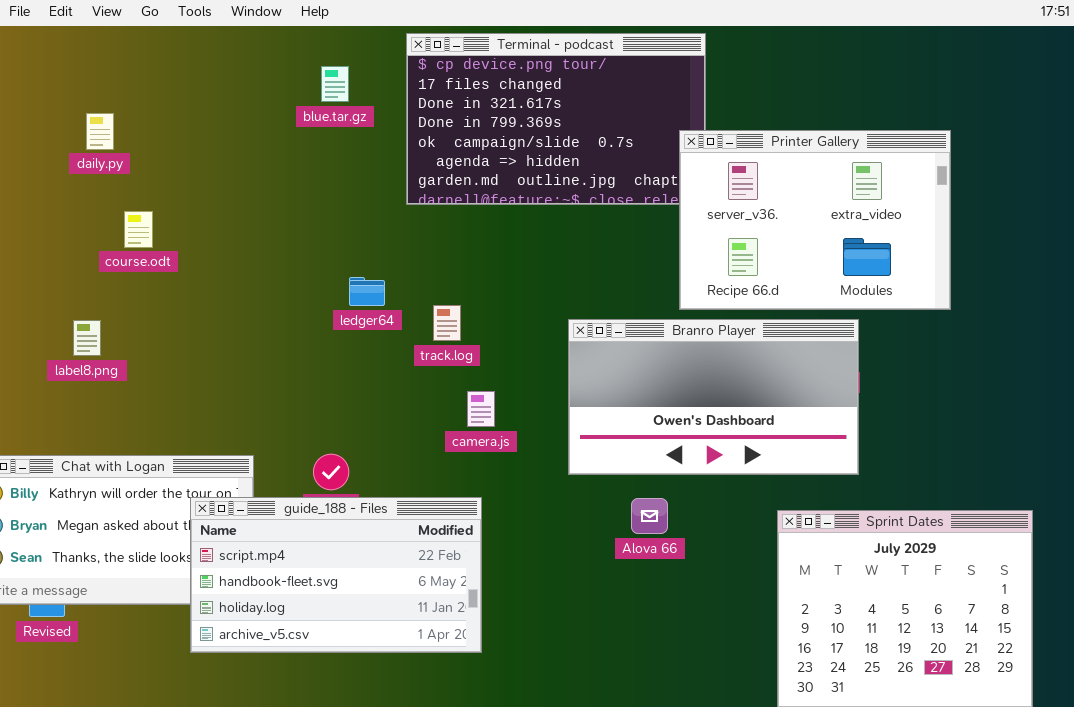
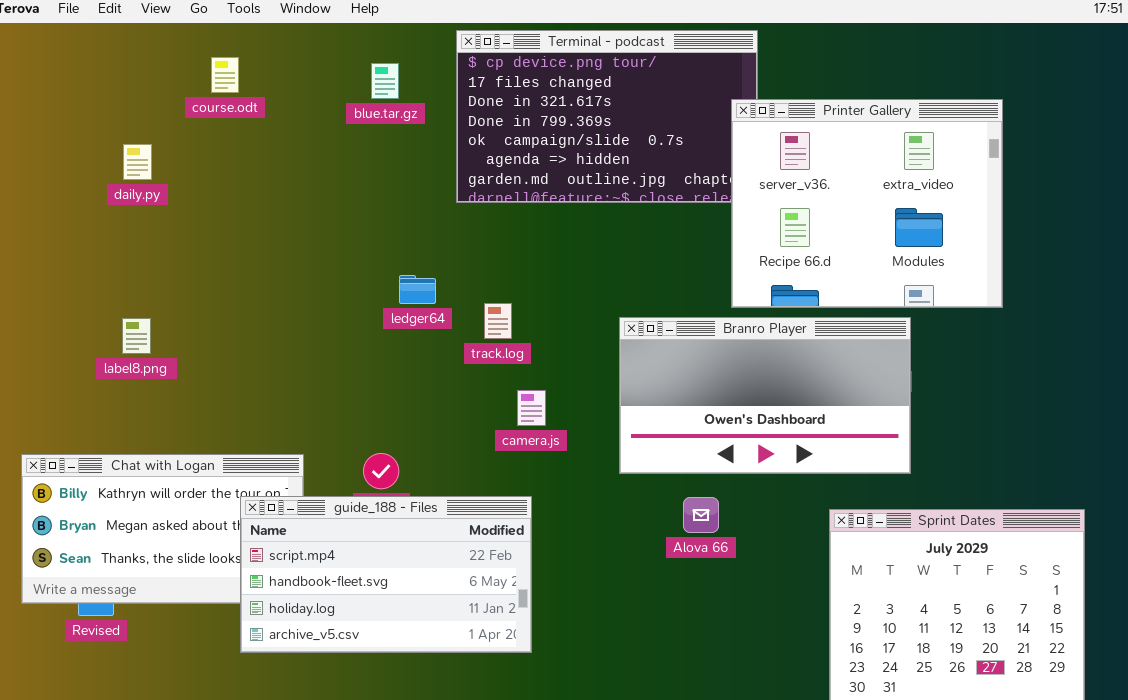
daily.py: [86,113,114,150] -> [123,144,152,180], moved
Printer Gallery: [679,130,951,310] -> [731,99,1003,308], resized
course.odt: [124,211,153,248] -> [211,57,239,93], moved

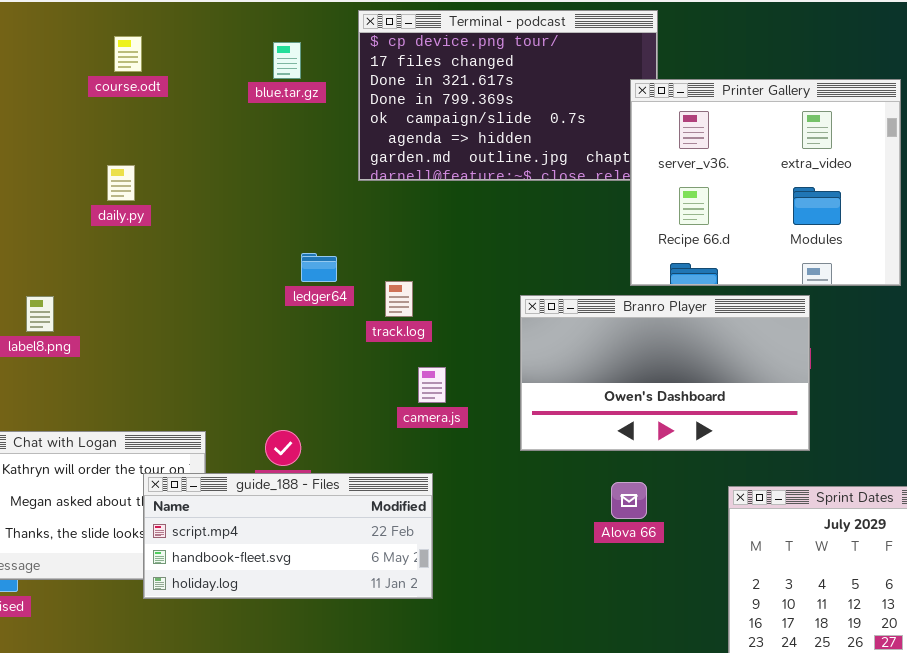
daily.py: [123,144,152,180] -> [107,165,135,201], moved
guide_188 - Files: [240,496,532,653] -> [143,473,433,599], resized
Alova 66: [683,497,719,533] -> [611,482,647,519], moved

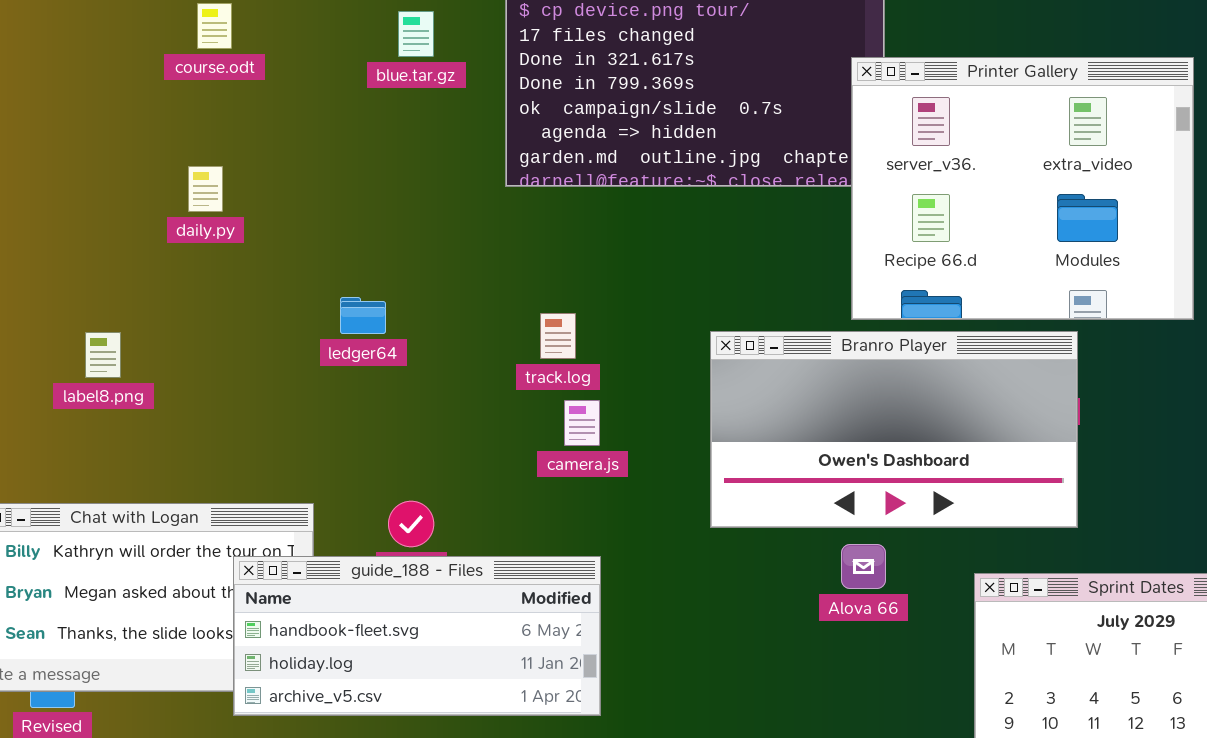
ledger64: [301,253,337,282] -> [340,297,386,334], moved
camera.js: [418,367,446,403] -> [564,400,600,446], moved
guide_188 - Files: [143,473,433,599] -> [233,556,601,716], scrolled down 1 row
Alova 66: [611,482,647,519] -> [841,544,886,589], moved

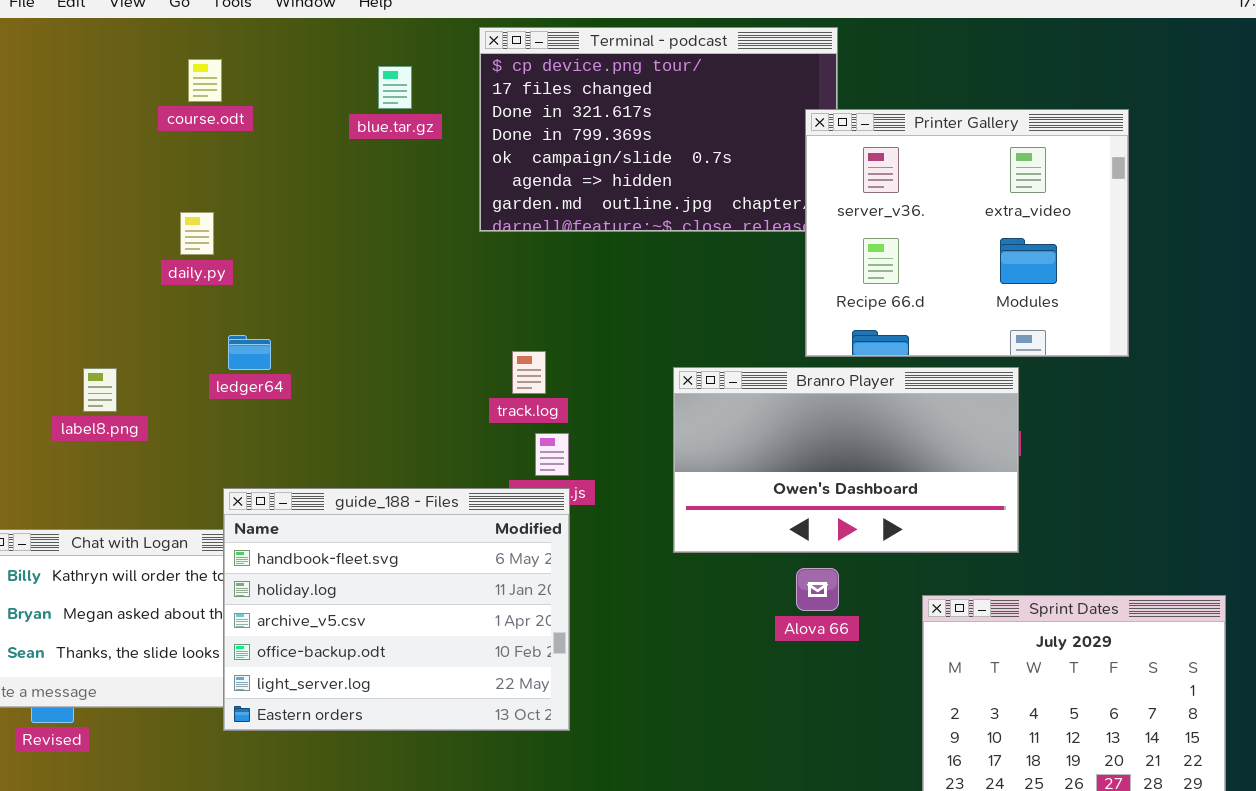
ledger64: [340,297,386,334] -> [228,335,271,370], moved
guide_188 - Files: [233,556,601,716] -> [223,488,570,731], resized

